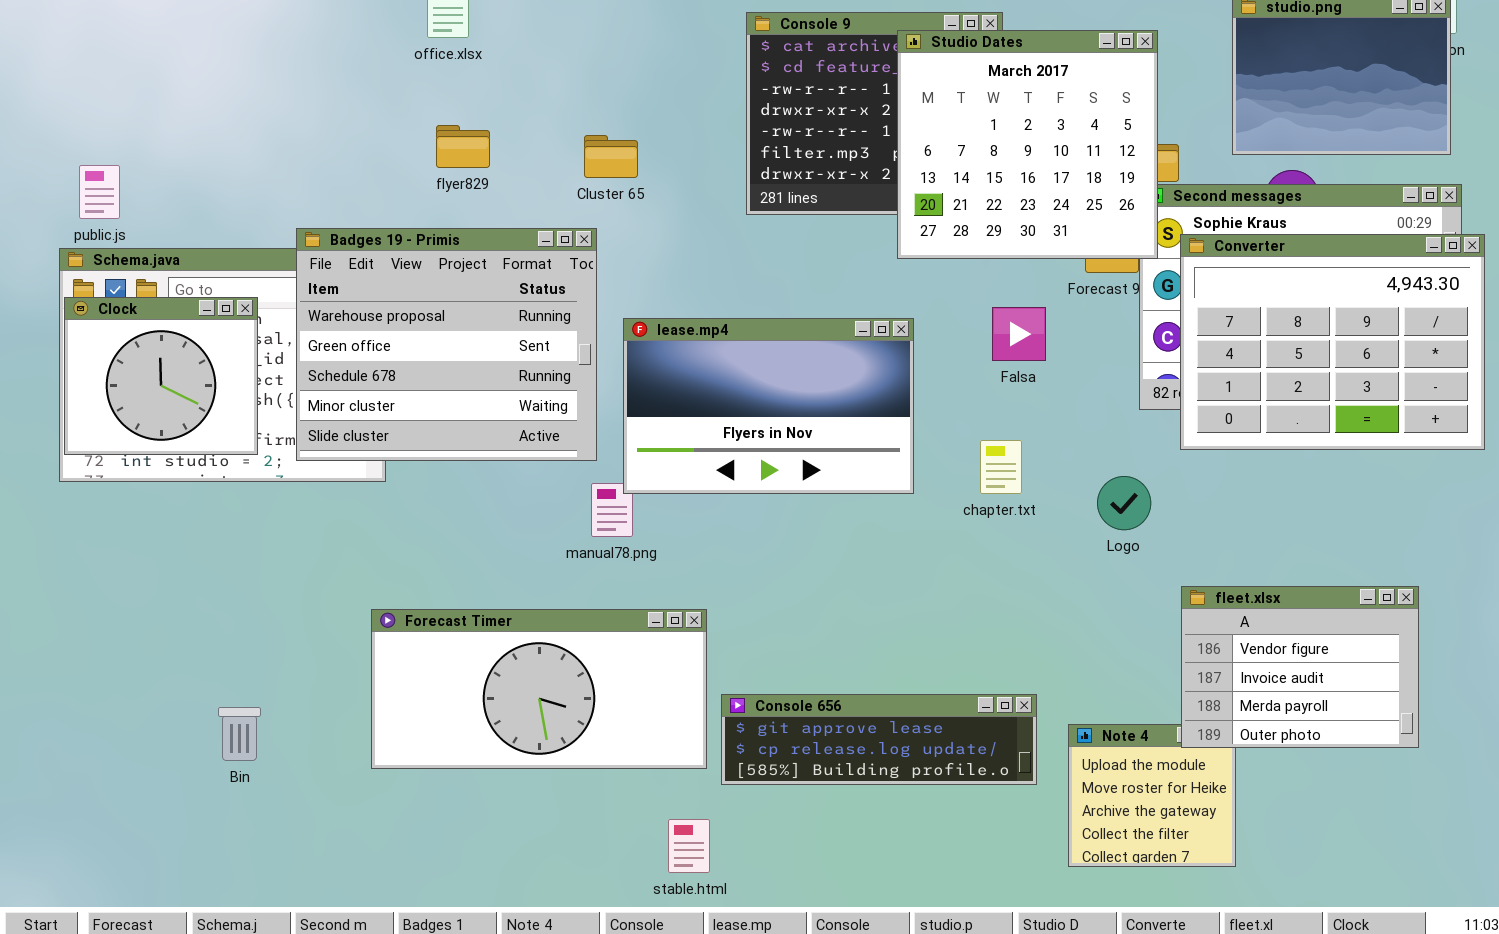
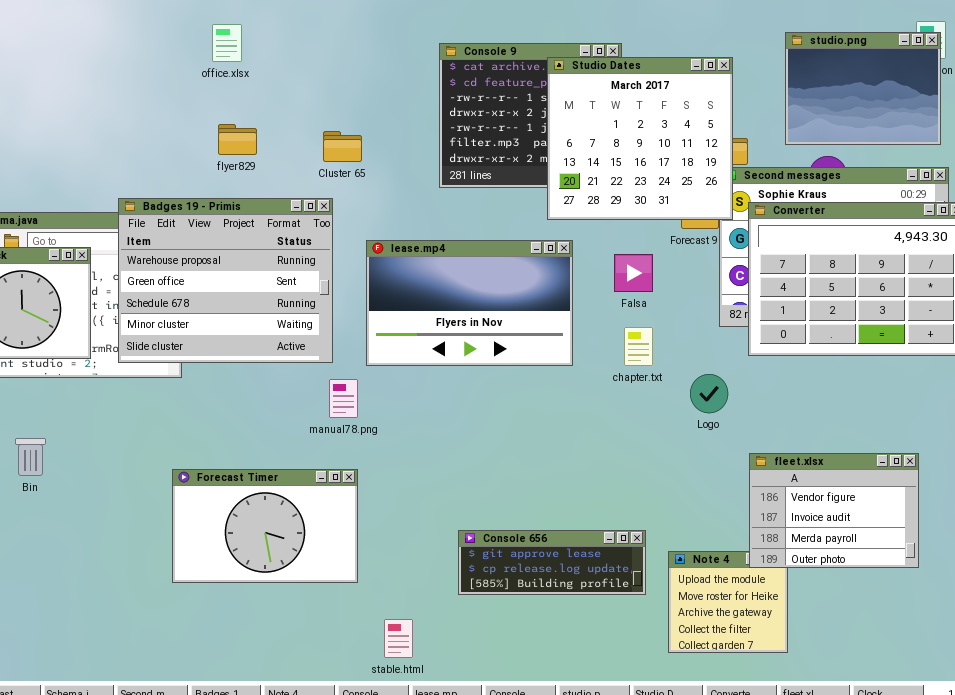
lease.mp4: [623,318,914,494] -> [366,240,573,366], moved
chapter.txt: [980,440,1022,494] -> [624,327,653,366], moved
Forecast Timer: [371,609,707,769] -> [172,469,358,583], resized
Console 656: [721,694,1037,785] -> [458,530,646,595], resized
Bin: [218,707,261,761] -> [15,438,46,476], moved

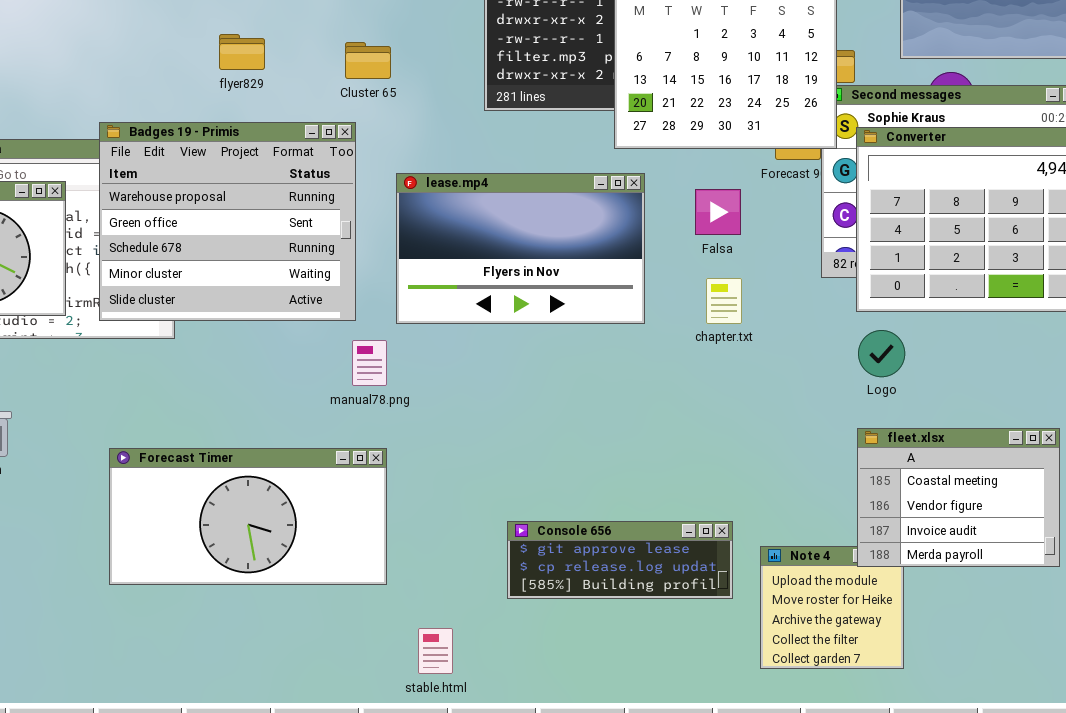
Logo: [690,374,728,413] -> [858,330,905,377], moved
fleet.xlsx: [749,453,919,568] -> [857,428,1060,567], scrolled up 1 row
Forecast Timer: [172,469,358,583] -> [109,448,387,585], resized

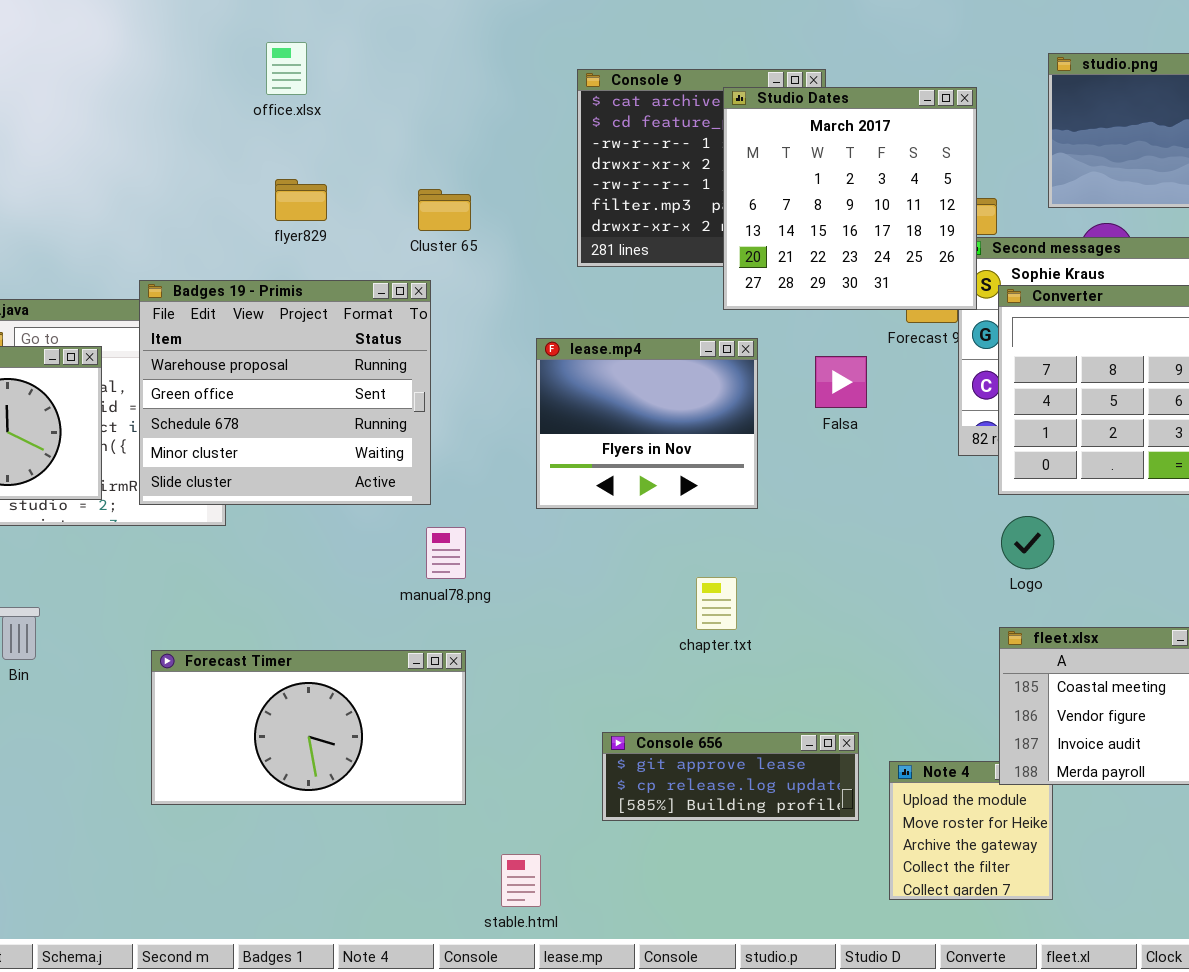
lease.mp4: [396,173,645,324] -> [536,338,758,509], resized
chapter.txt: [706,278,742,324] -> [696,577,737,630], moved

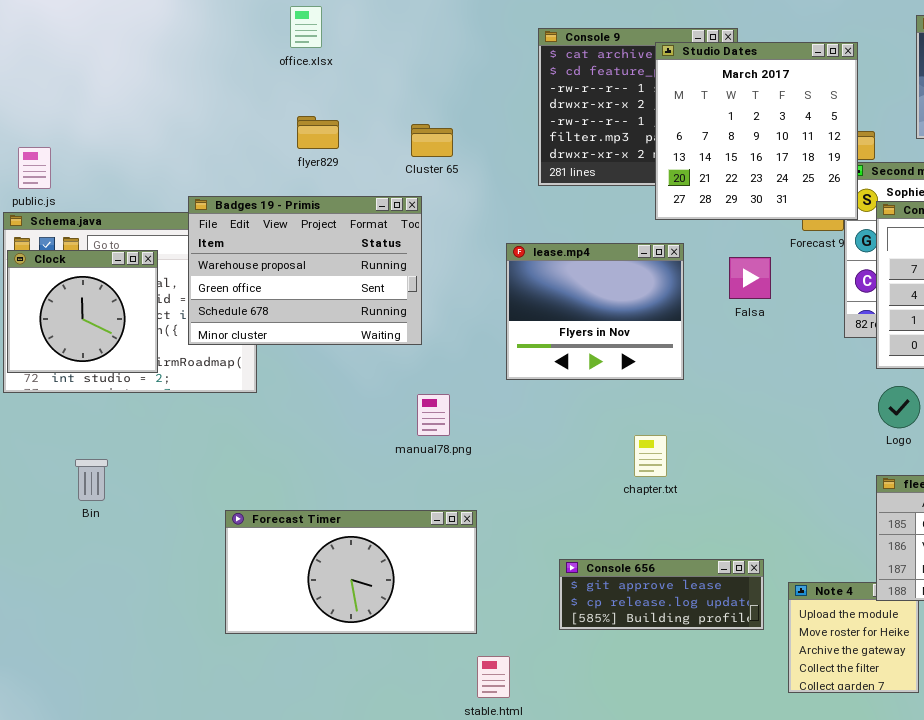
Badges 19 - Primis: [139,280,431,505] -> [188,196,422,345], resized
Forecast Timer: [151,650,466,805] -> [225,510,477,634], moved

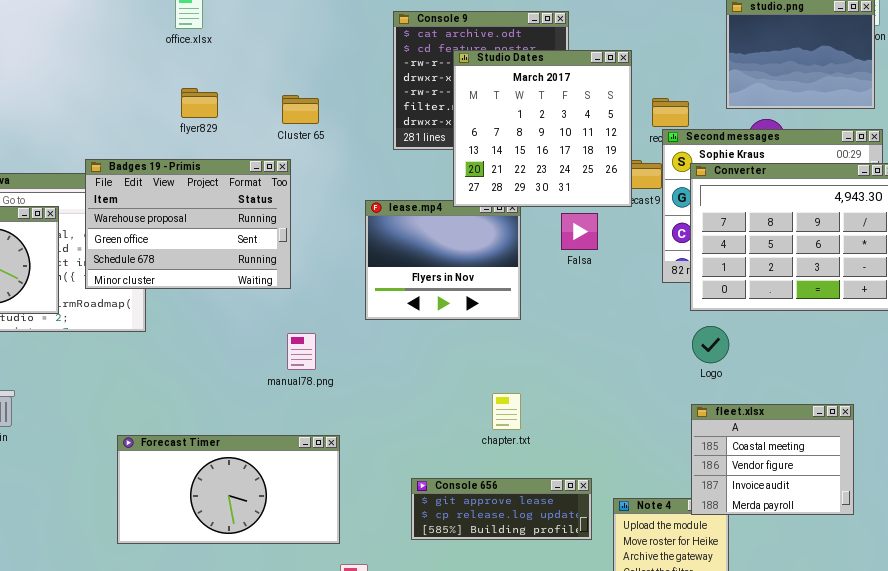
Studio Dates: [655,42,858,220] -> [453,50,632,207], moved
chapter.txt: [634,435,667,477] -> [492,393,521,430], moved

